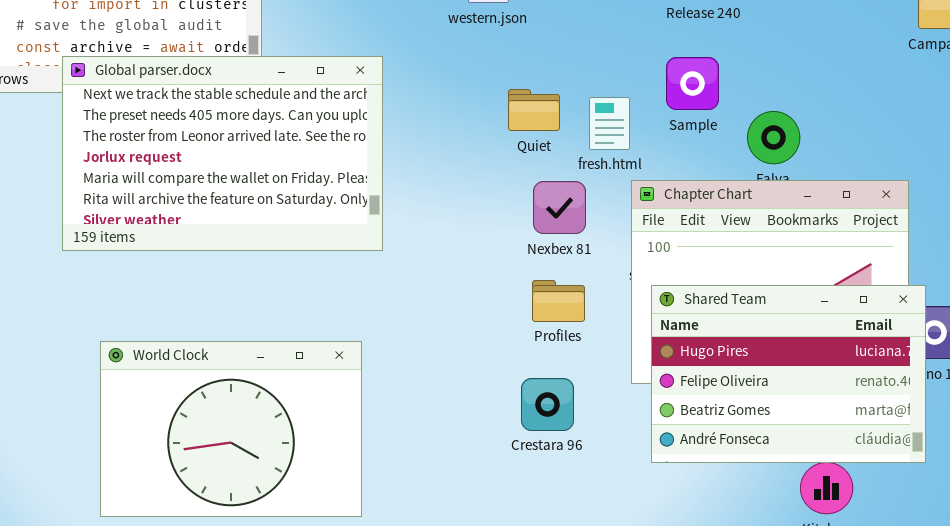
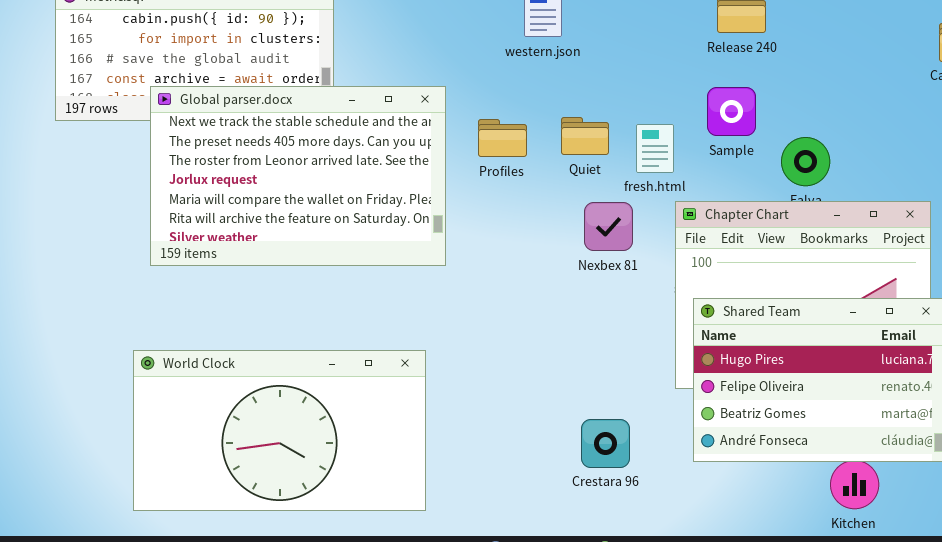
Profiles: [532,280,585,322] -> [478,119,527,157], moved
World Clock: [100,341,362,517] -> [133,350,426,511], resized
Crestara 96: [521,378,574,431] -> [581,419,630,468], moved

